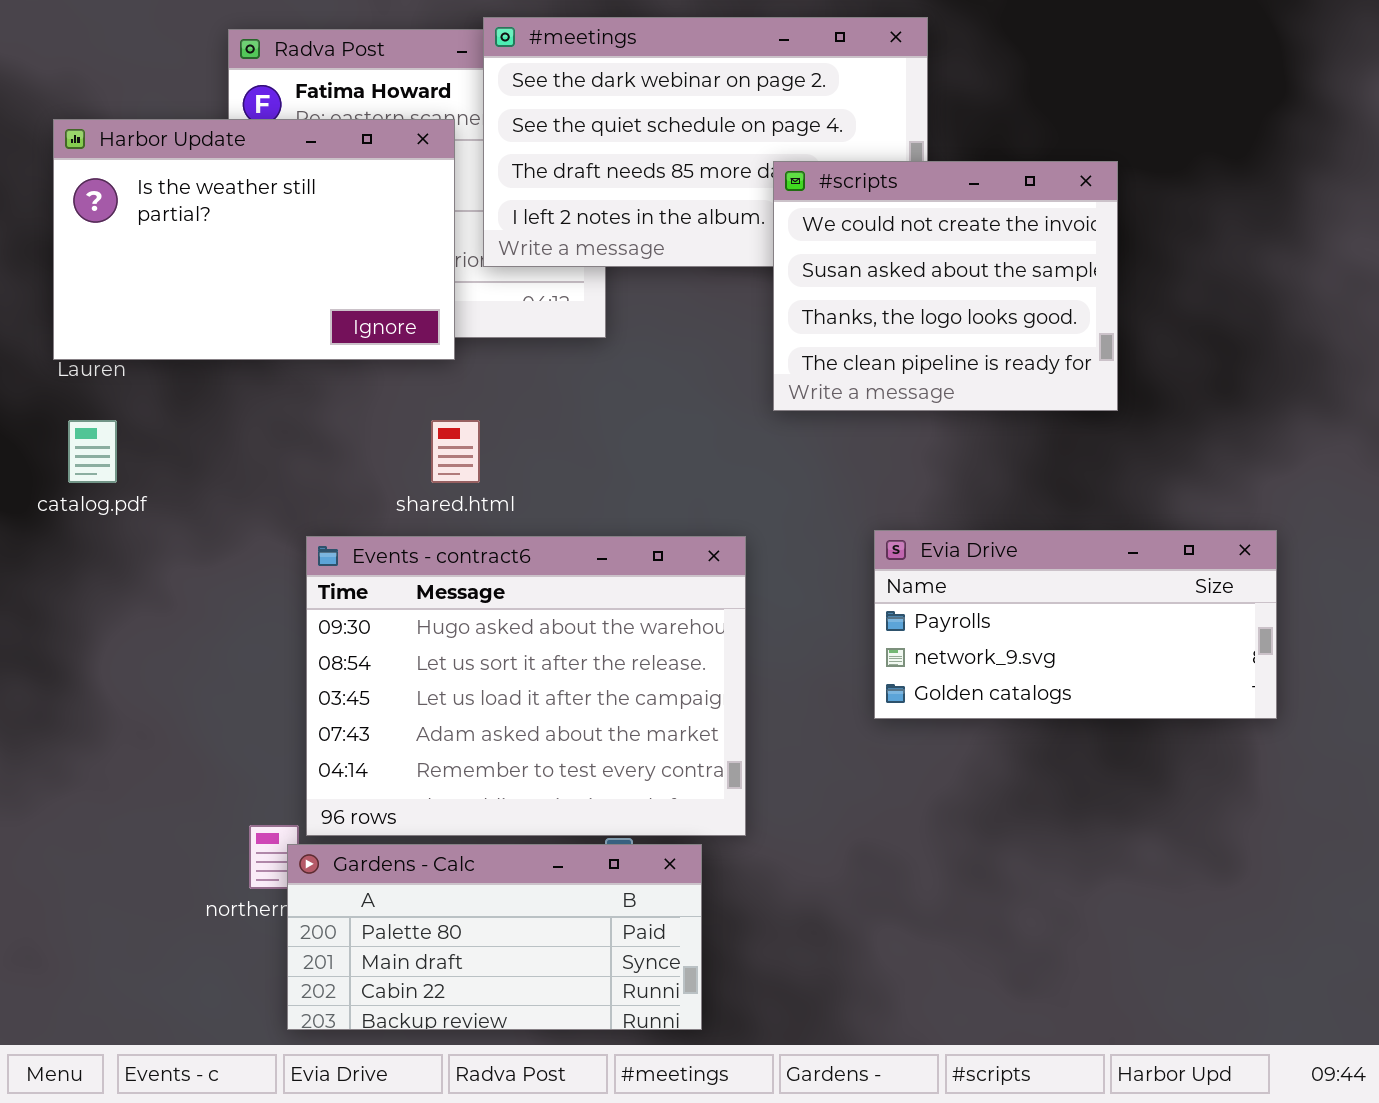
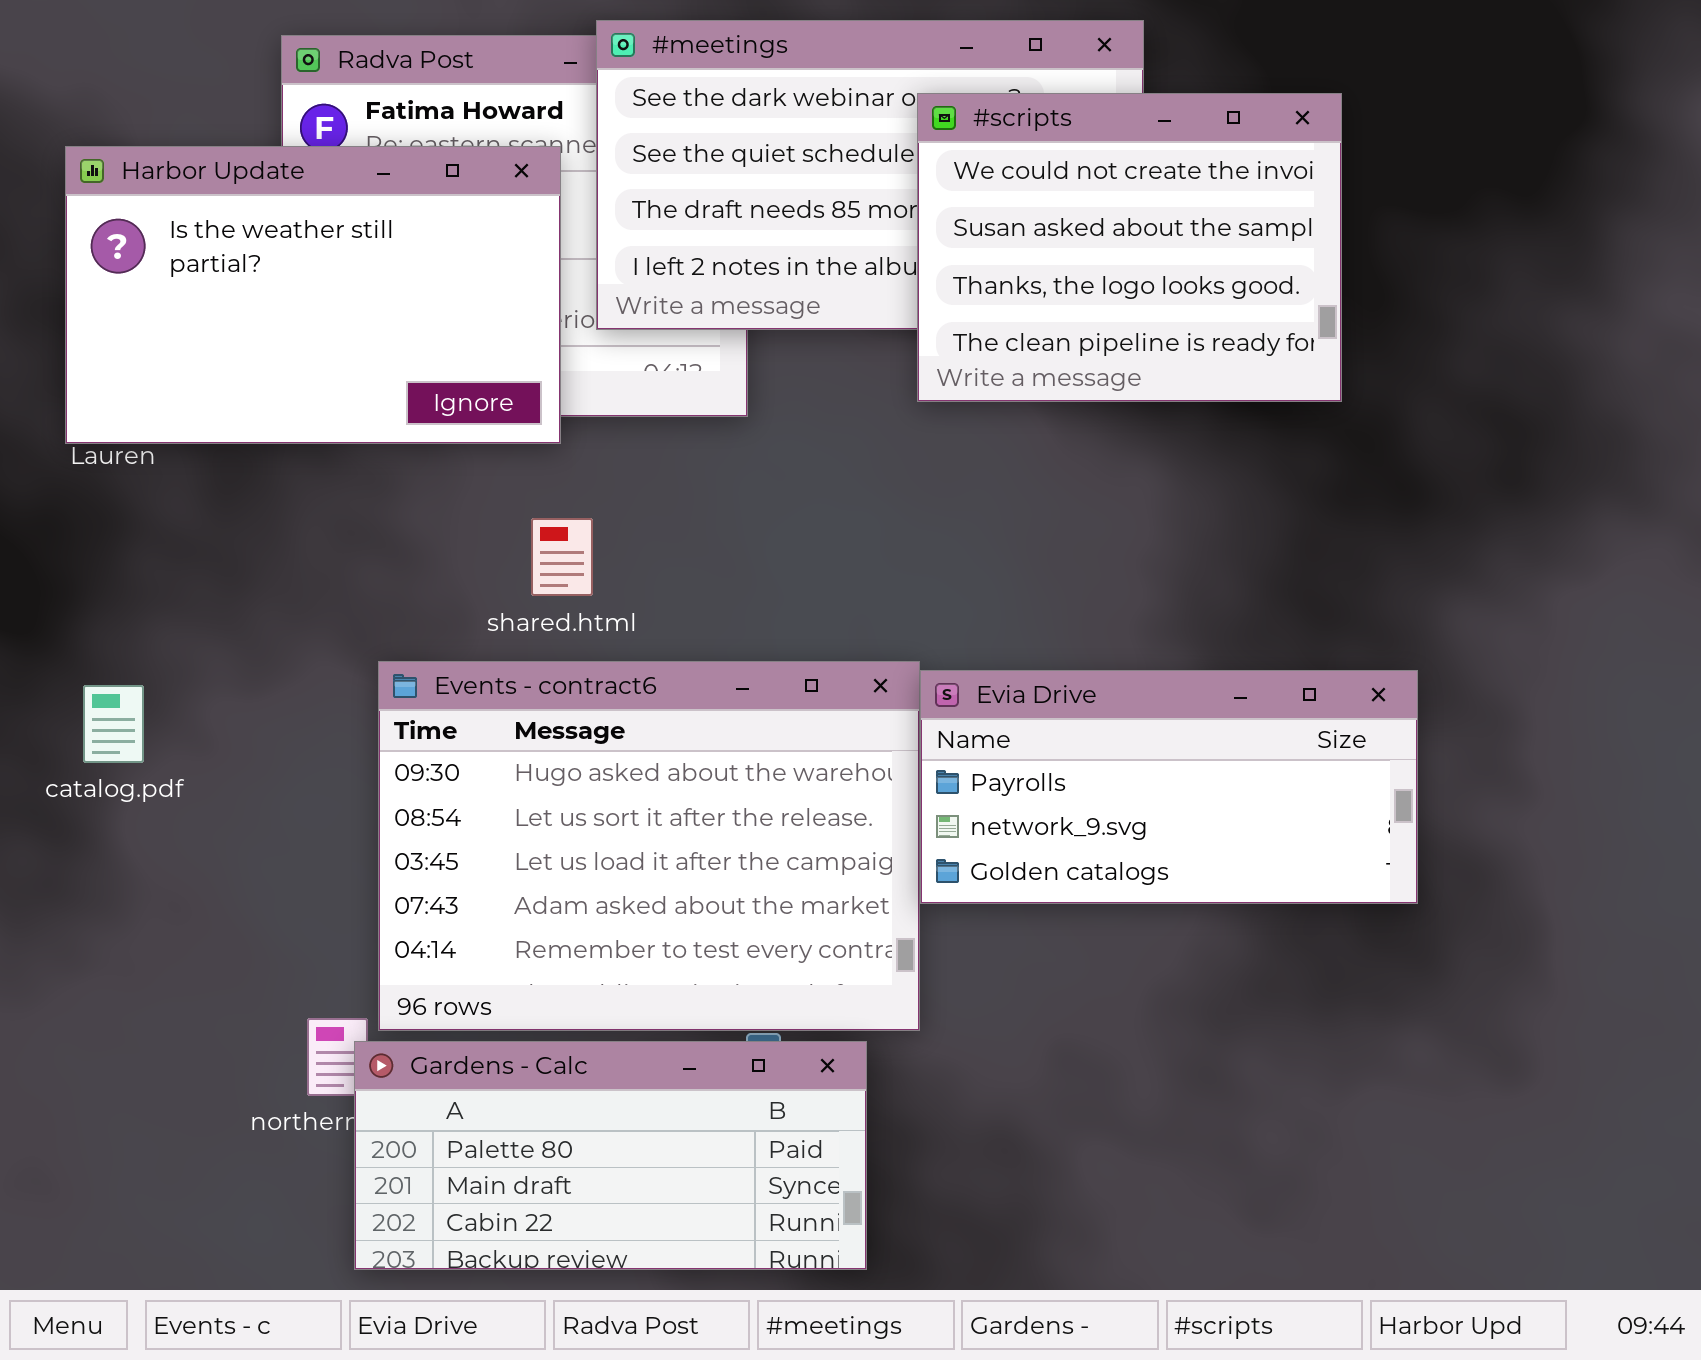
#scripts: [773,161,1118,411] -> [917,93,1342,402], moved
catalog.pdf: [68,420,117,483] -> [83,685,144,763], moved
Evia Drive: [874,530,1277,719] -> [920,670,1418,904], moved

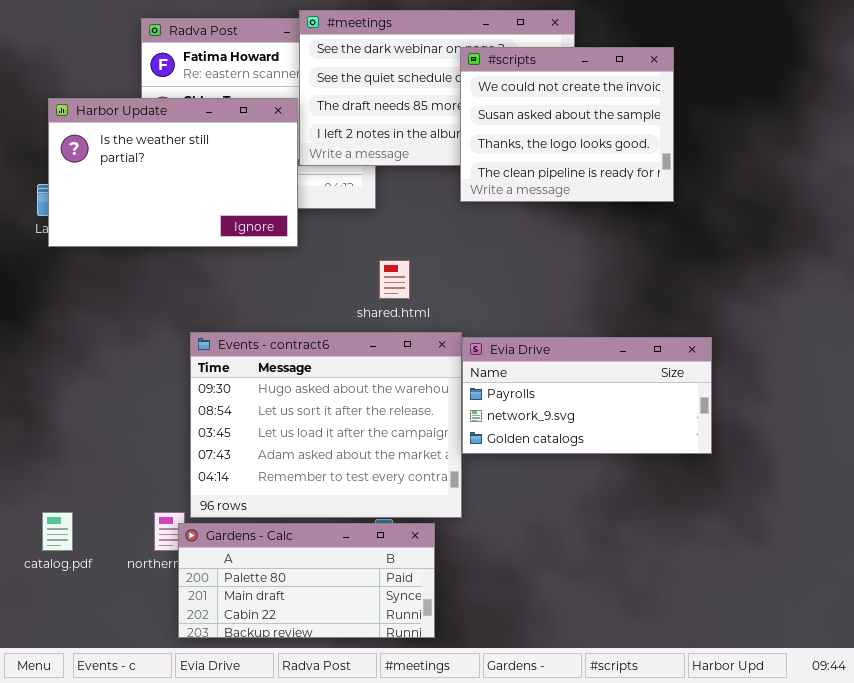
Harbor Update: [65,146,561,444] -> [48,98,298,247], moved
shared.html: [531,518,593,596] -> [379,260,410,299], moved
catalog.pdf: [83,685,144,763] -> [42,512,73,551], moved

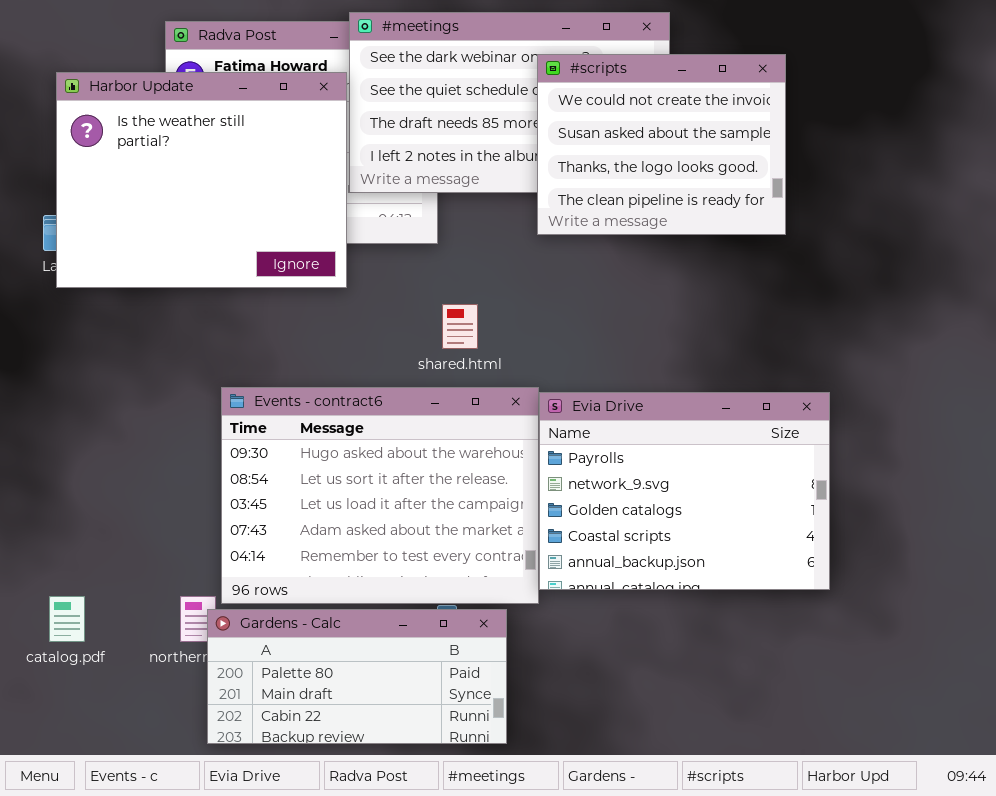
Harbor Update: [48,98,298,247] -> [56,72,347,288], resized
Evia Drive: [462,337,712,454] -> [539,392,830,590], resized

